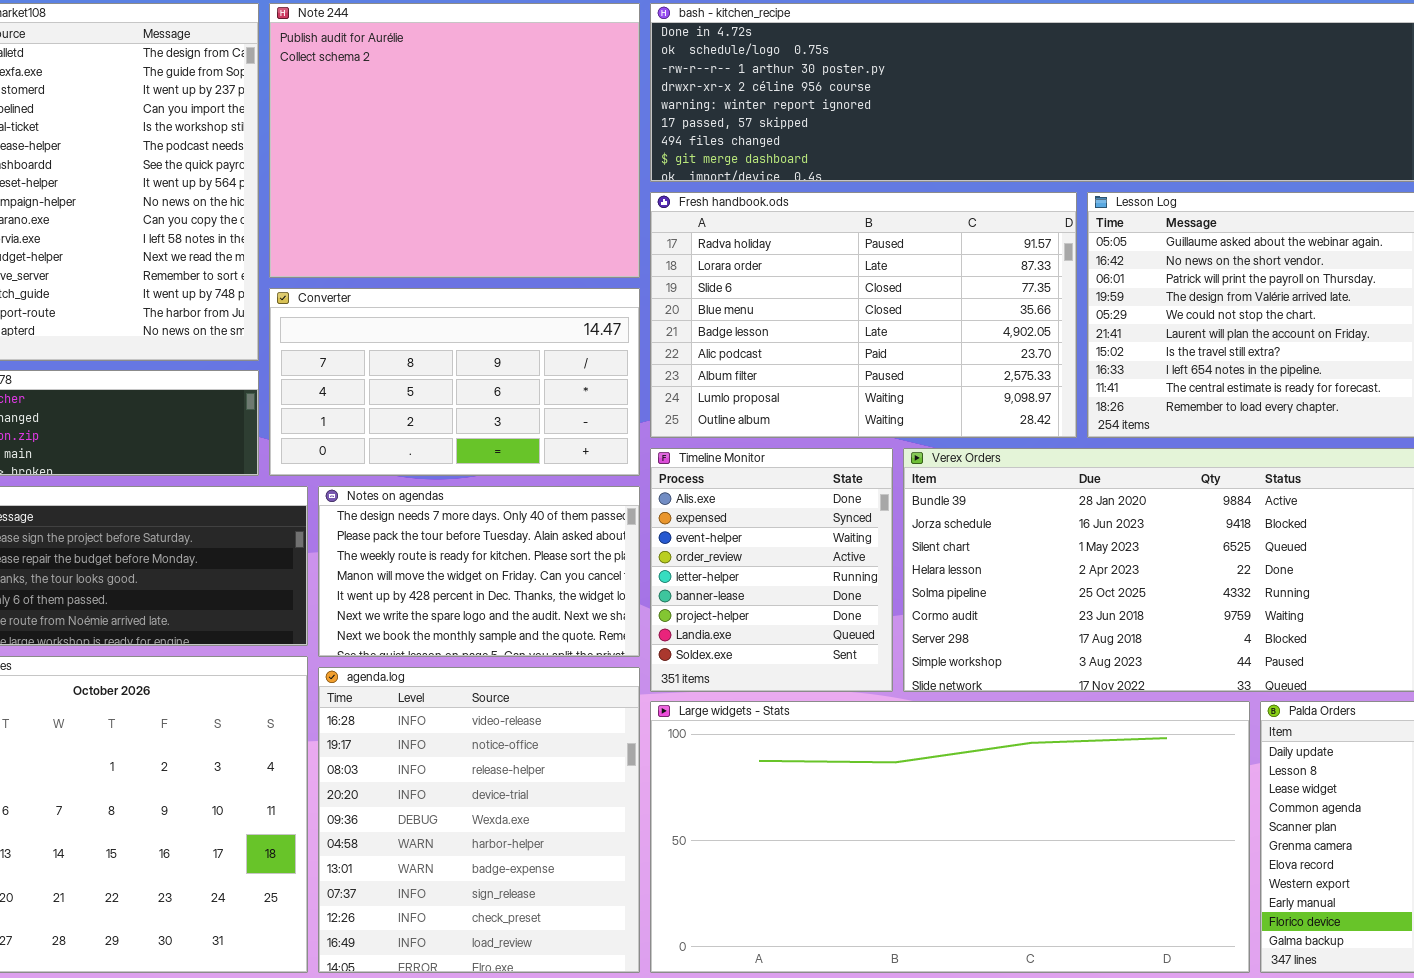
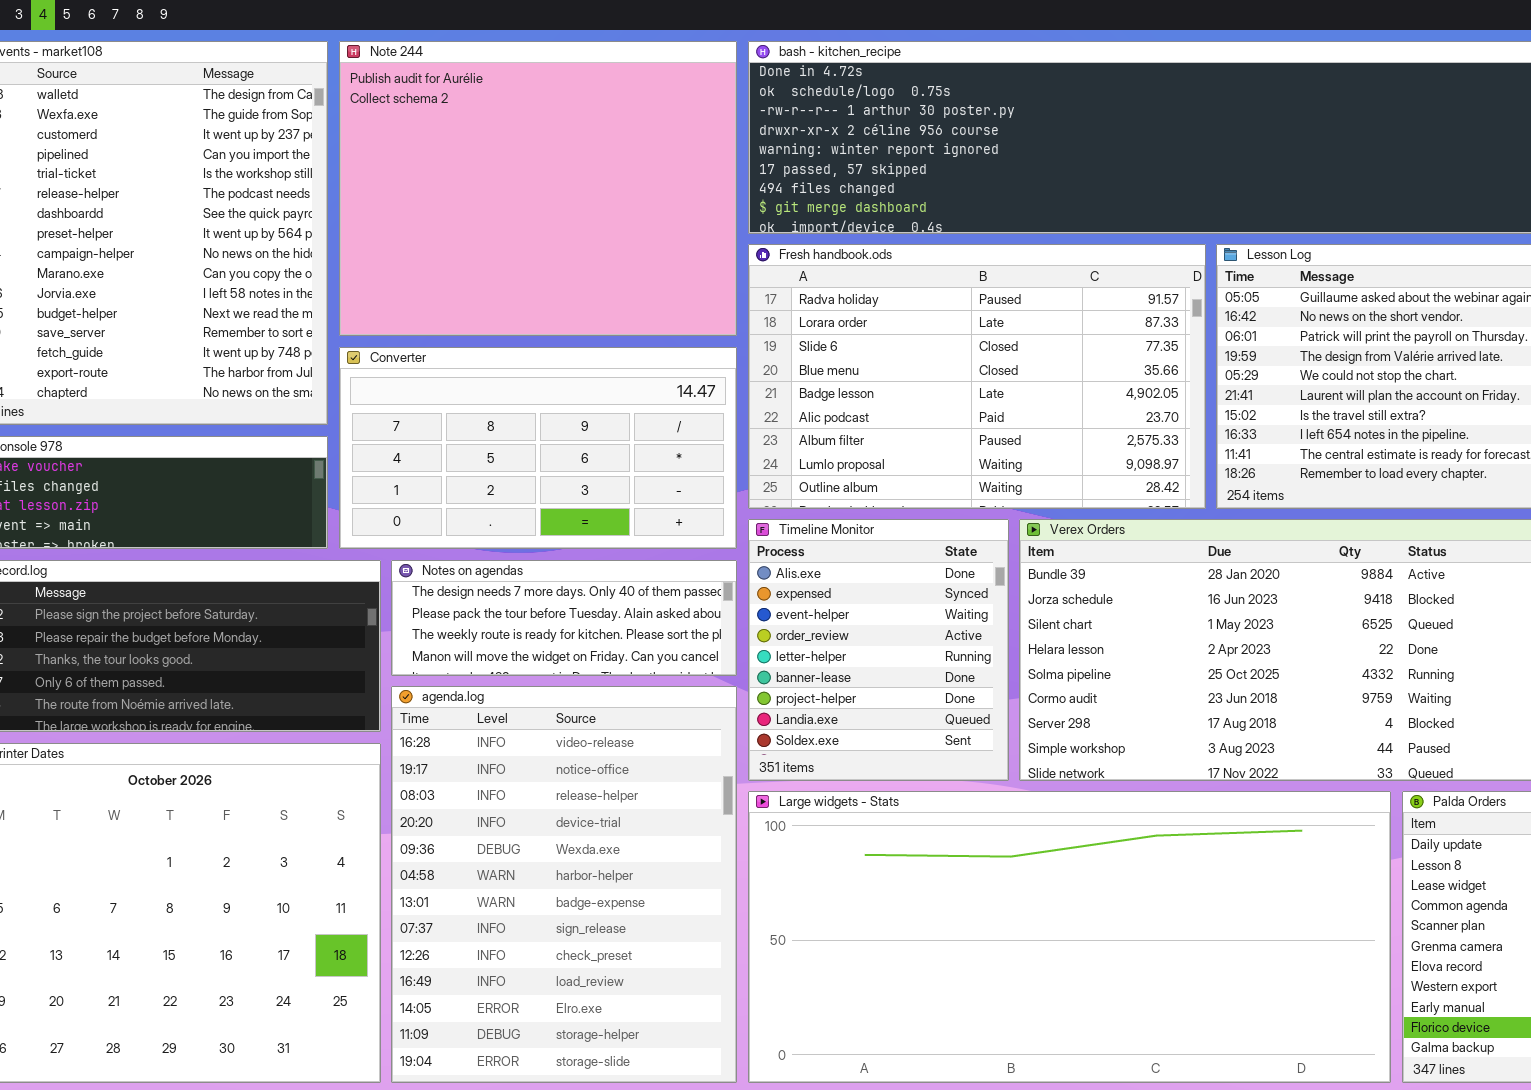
Notes on agendas: [318,486,640,657] -> [391,560,737,676], resized
agenda.log: [318,667,640,973] -> [391,686,737,1083], resized

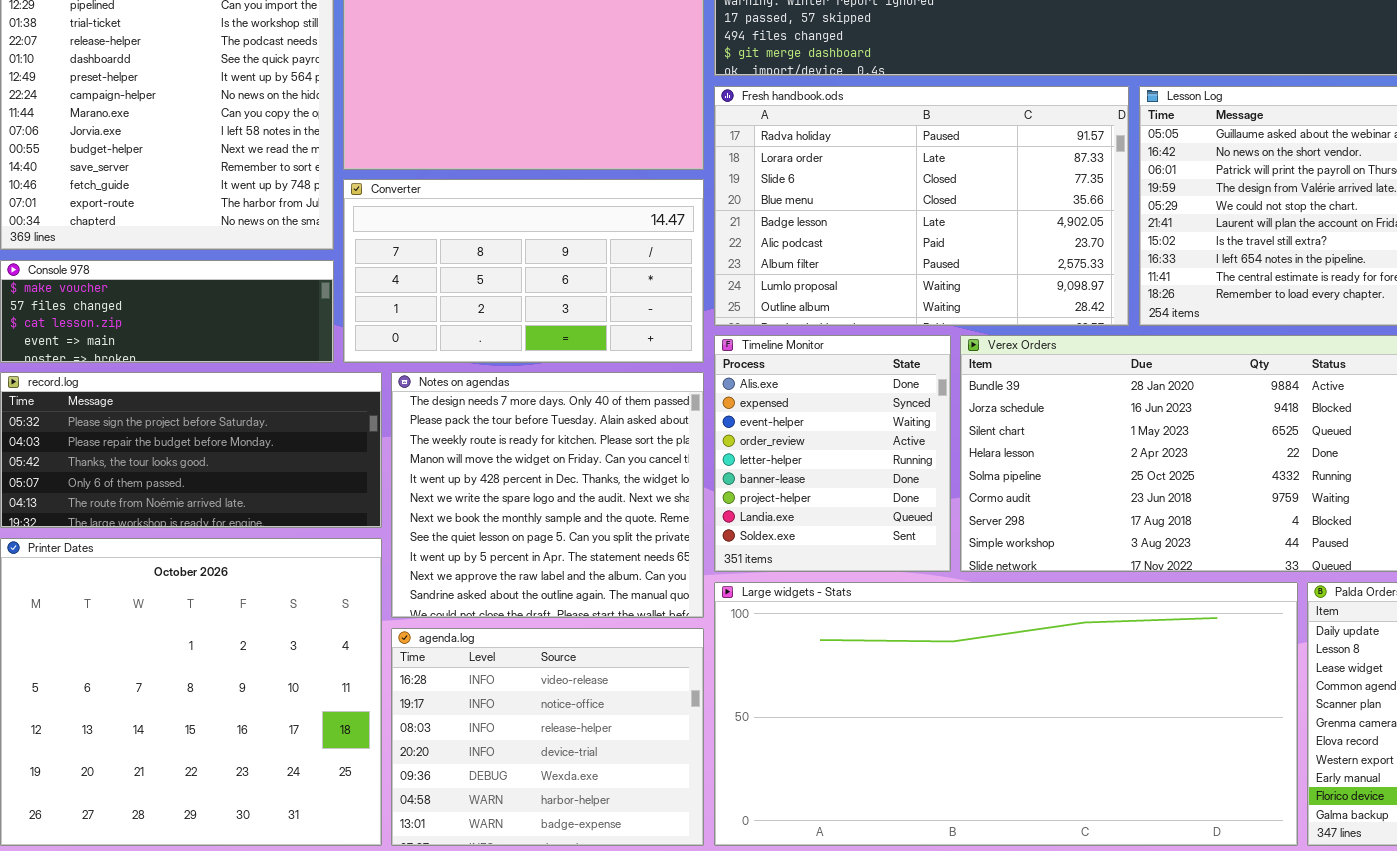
Notes on agendas: [391,560,737,676] -> [391,372,704,618], resized
agenda.log: [391,686,737,1083] -> [391,628,704,846], resized

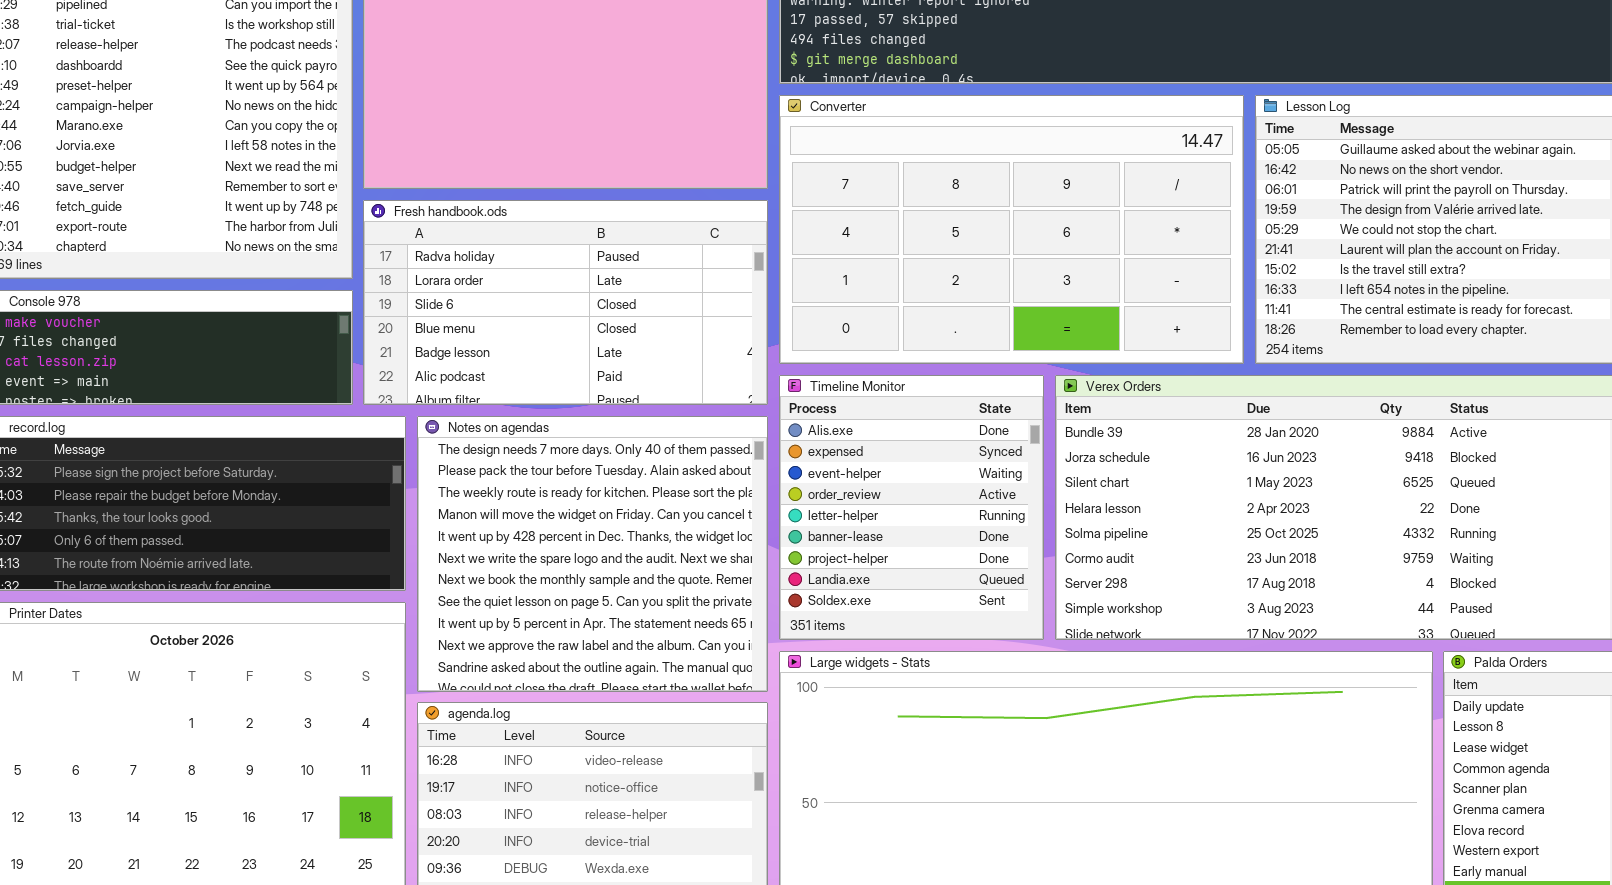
Fresh handbook.ods: [714,86,1129,326] -> [363,200,768,405], moved, resized
Converter: [343,179,704,363] -> [779,95,1244,364], moved, resized

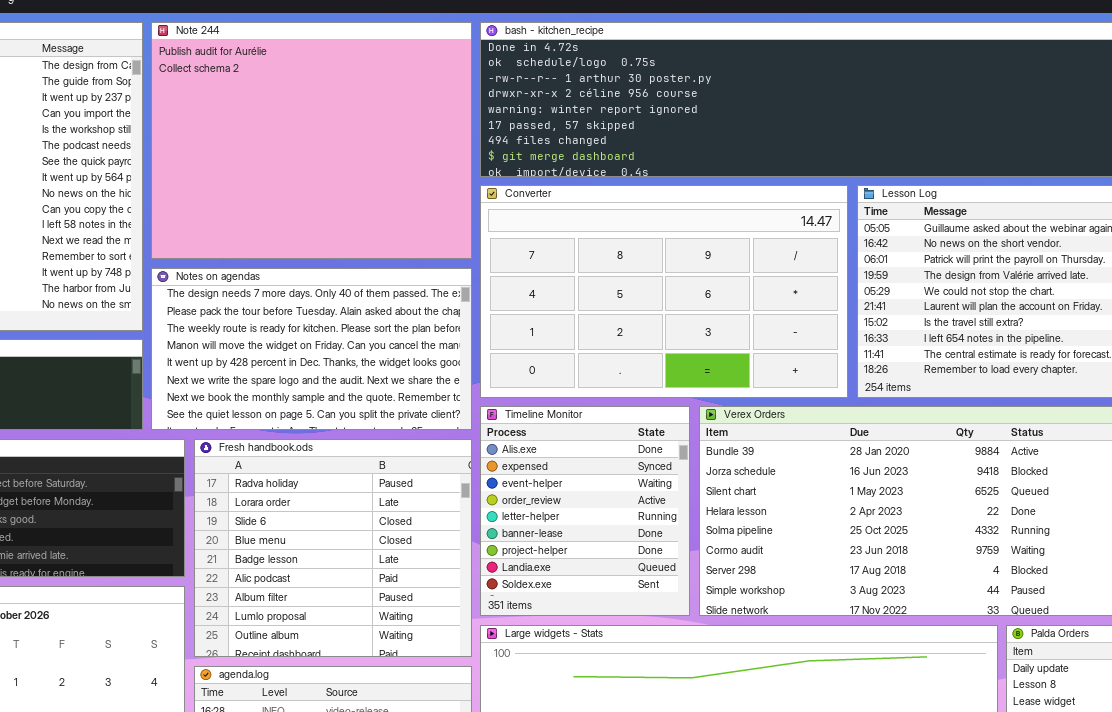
Fresh handbook.ods: [363,200,768,405] -> [194,439,472,657], moved, resized
Notes on agendas: [417,416,768,692] -> [151,268,472,430], moved, resized

